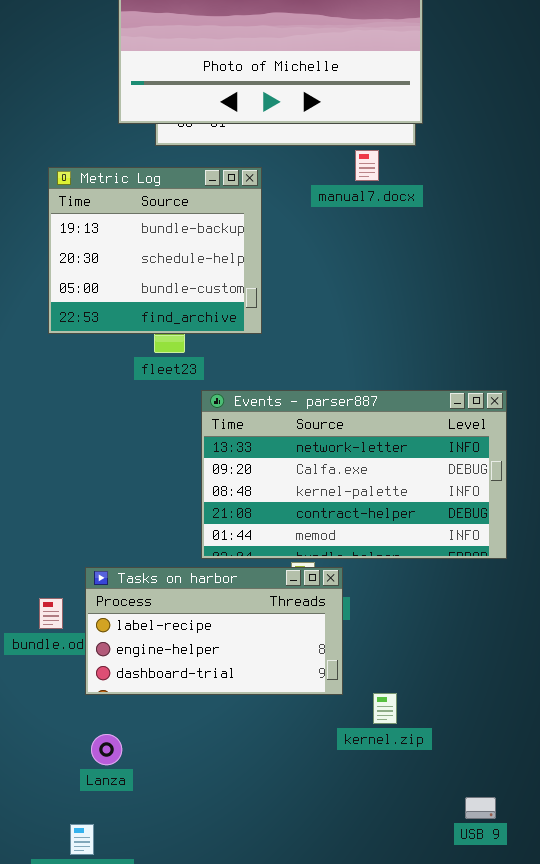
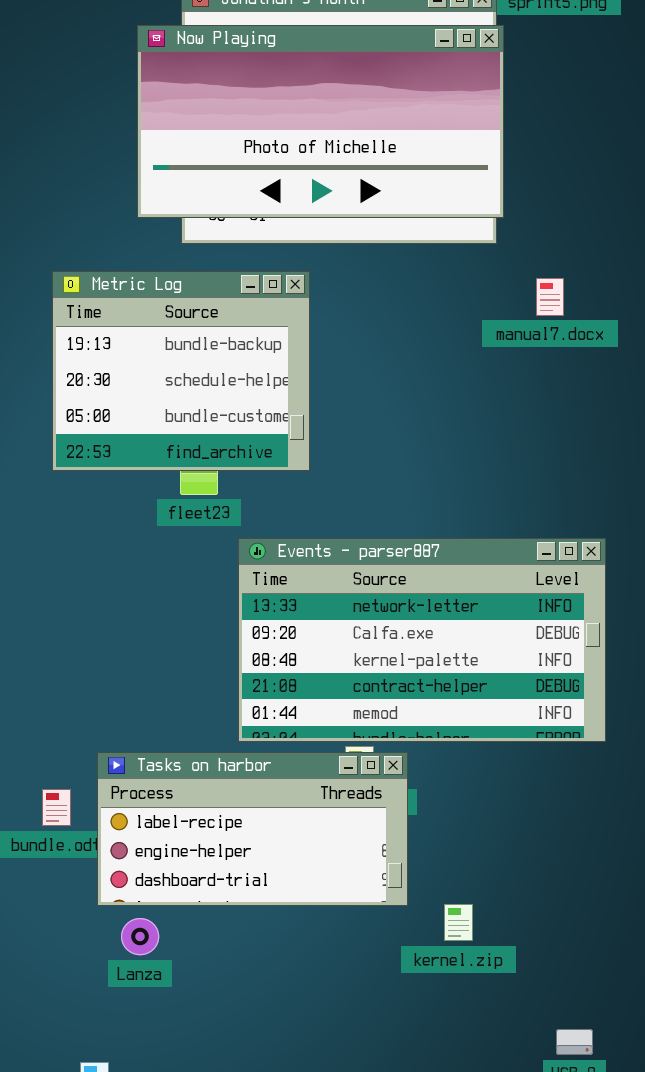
manual7.docx: [355,150,379,181] -> [536,278,564,316], moved
Lanza: [91,734,122,765] -> [121,918,159,955], moved

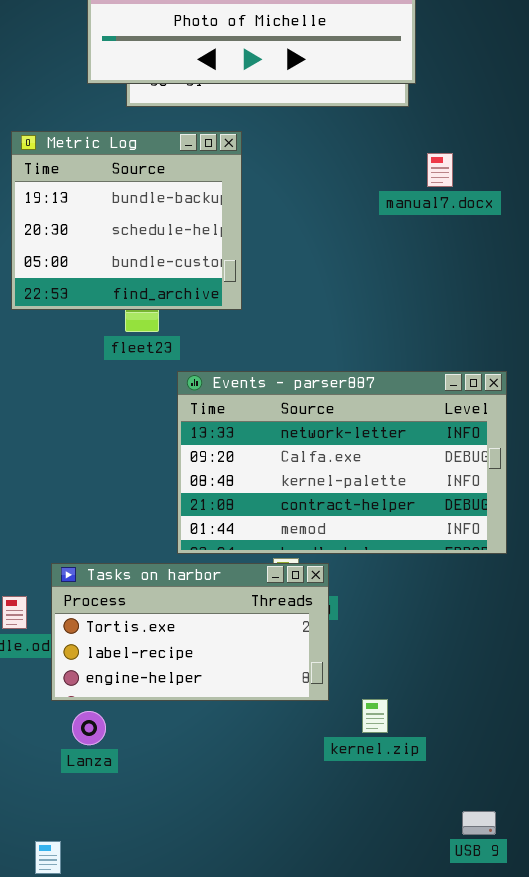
manual7.docx: [536,278,564,316] -> [427,153,453,187], moved
Tasks on harbor: [97,752,408,906] -> [51,563,329,701], scrolled up 1 row

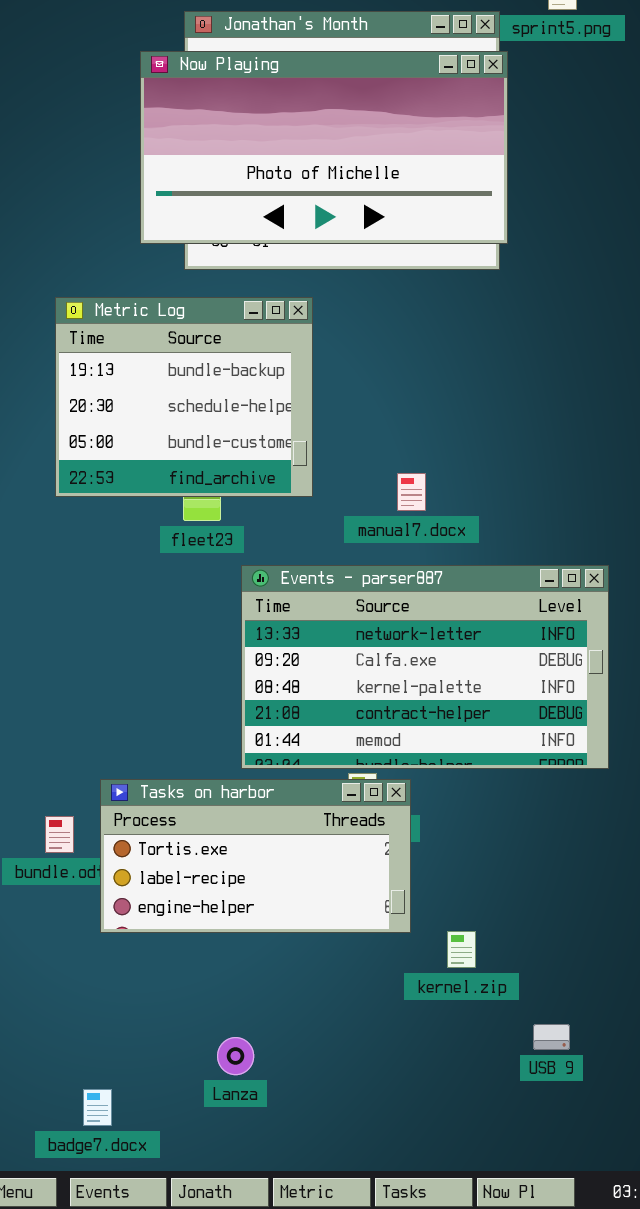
manual7.docx: [427,153,453,187] -> [397,473,426,511], moved
Lanza: [72,711,106,745] -> [217,1037,254,1075], moved
USB 9: [462,811,496,835] -> [533,1024,570,1050], moved

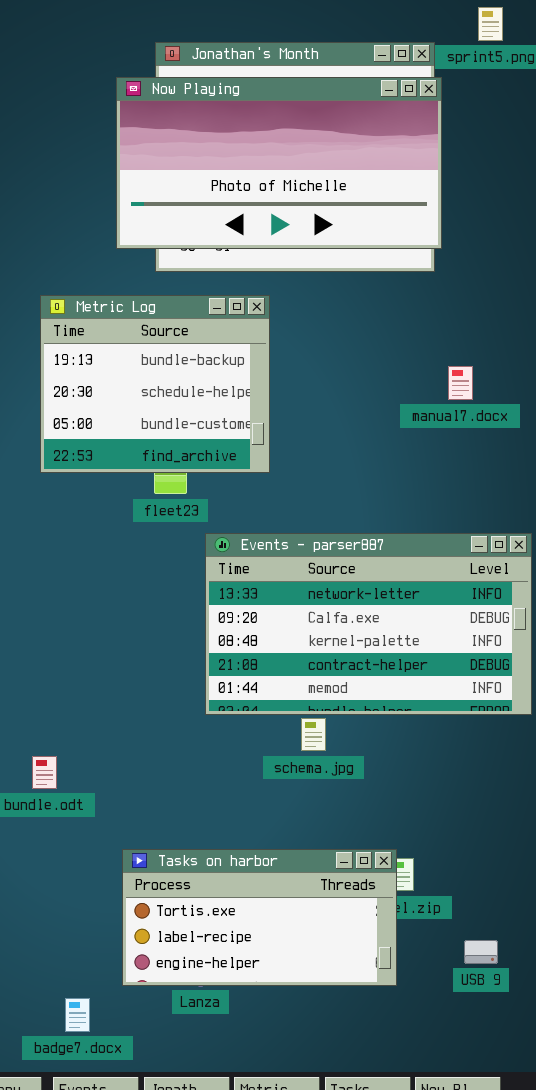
manual7.docx: [397,473,426,511] -> [448,366,473,400], moved
Tasks on harbor: [100,779,411,933] -> [122,849,397,986], moved

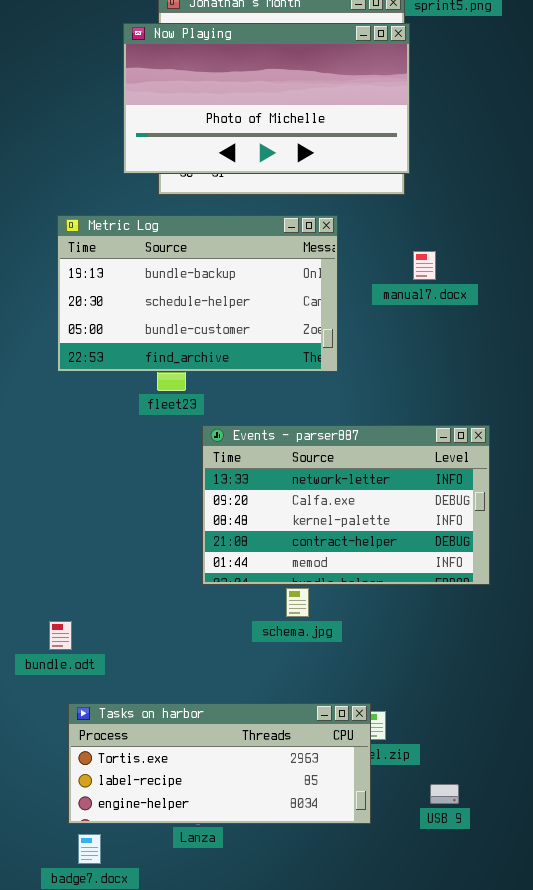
Metric Log: [40,295,270,473] -> [57,215,338,372], resized
manual7.docx: [448,366,473,400] -> [413,251,436,280], moved
Tasks on harbor: [122,849,397,986] -> [68,703,371,824], resized

